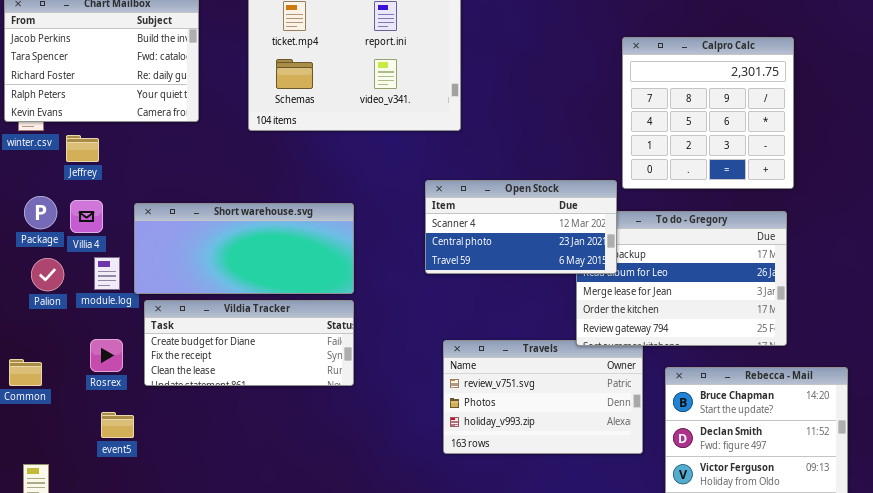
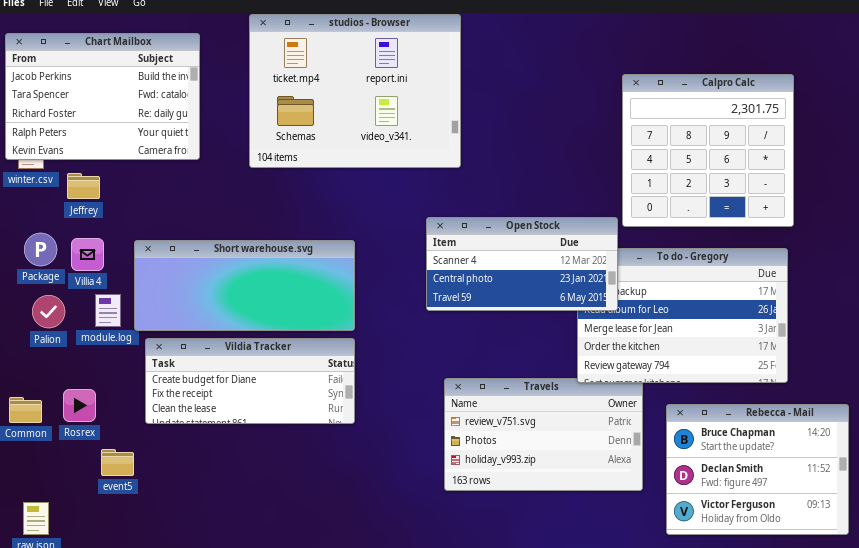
Rosrex: [90,339,123,372] -> [63,389,96,422], moved

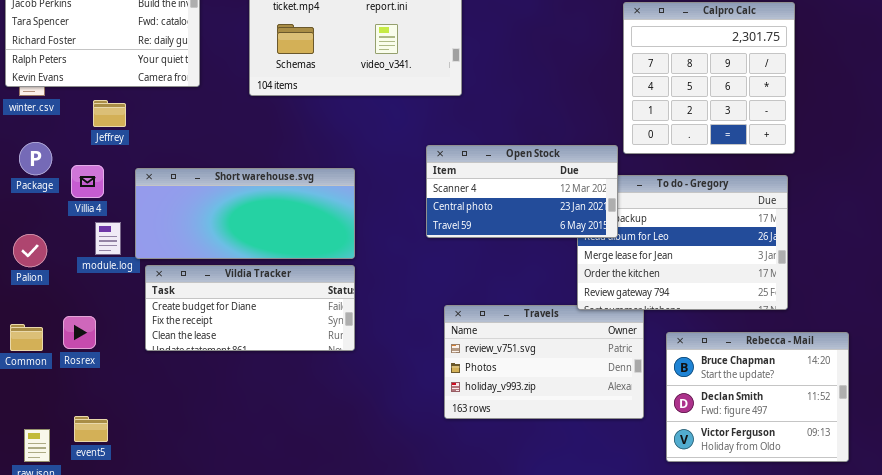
Jeffrey: [67,173,100,199] -> [93,100,126,127], moved
Package: [24,233,57,266] -> [19,142,52,175], moved
Palion: [32,295,65,328] -> [13,234,47,267], moved
event5: [101,449,134,476] -> [74,416,108,442], moved

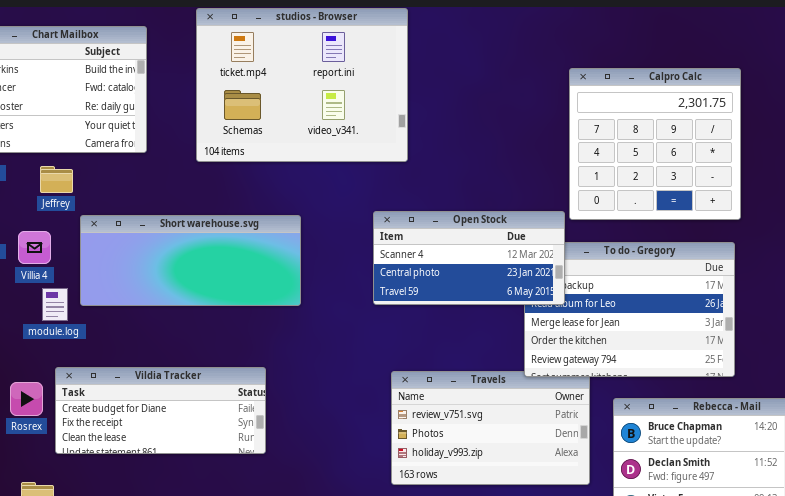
Short warehouse.svg: [135,168,355,259] -> [80,215,301,306], moved
Vildia Tracker: [145,265,355,351] -> [55,367,266,454], moved

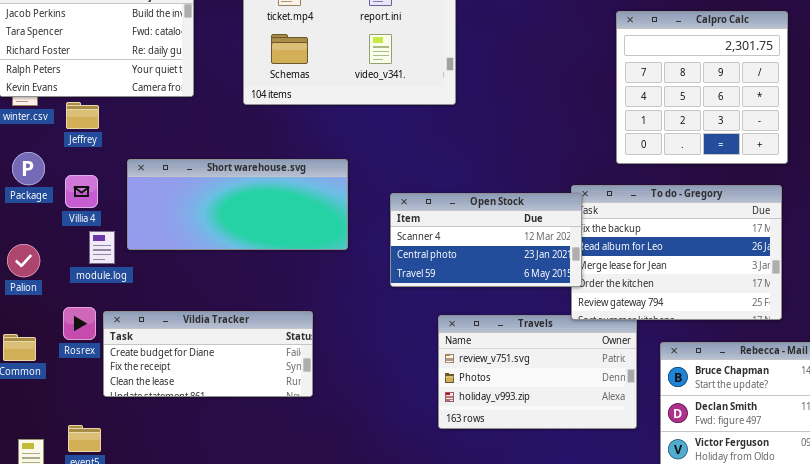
Jeffrey: [40,166,73,193] -> [66,102,99,129], moved
Open Stock: [373,211,565,305] -> [390,193,582,287], moved
Rosrex: [10,382,43,416] -> [63,307,96,340], moved

